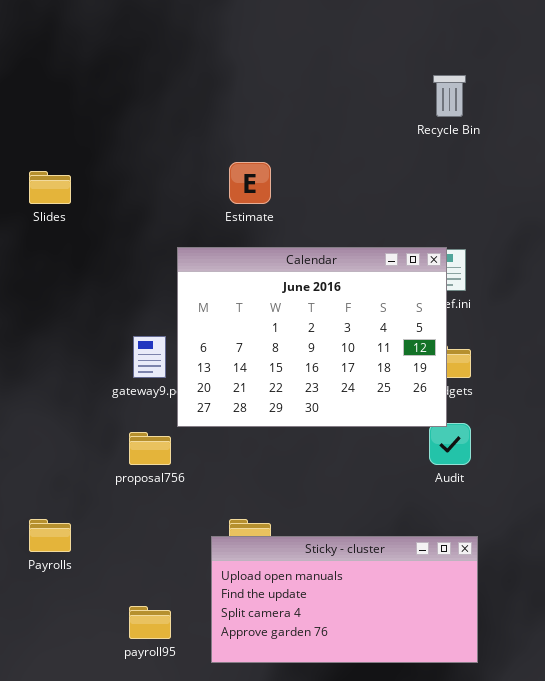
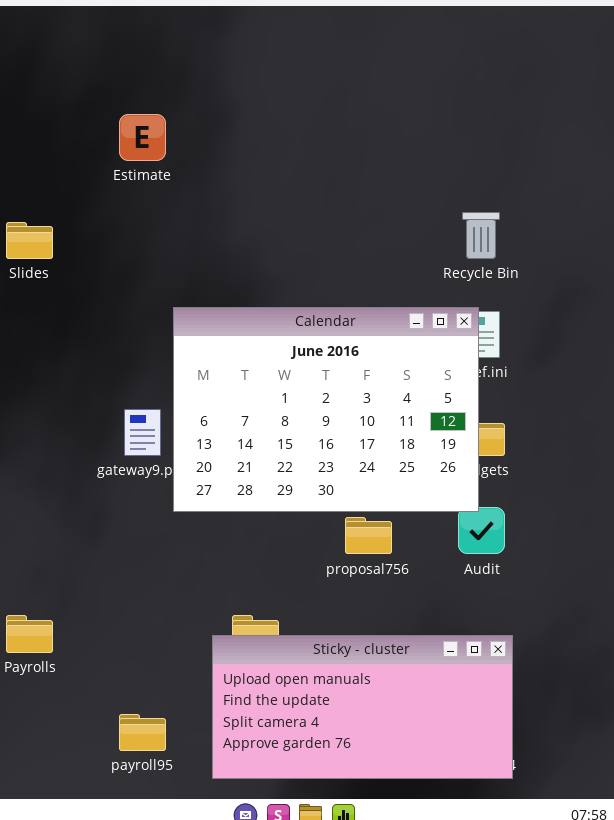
Recycle Bin: [433,75,466,117] -> [462,212,500,259], moved
Estimate: [229,162,271,204] -> [119,114,166,161], moved
proposal756: [129,432,171,465] -> [345,517,392,554], moved

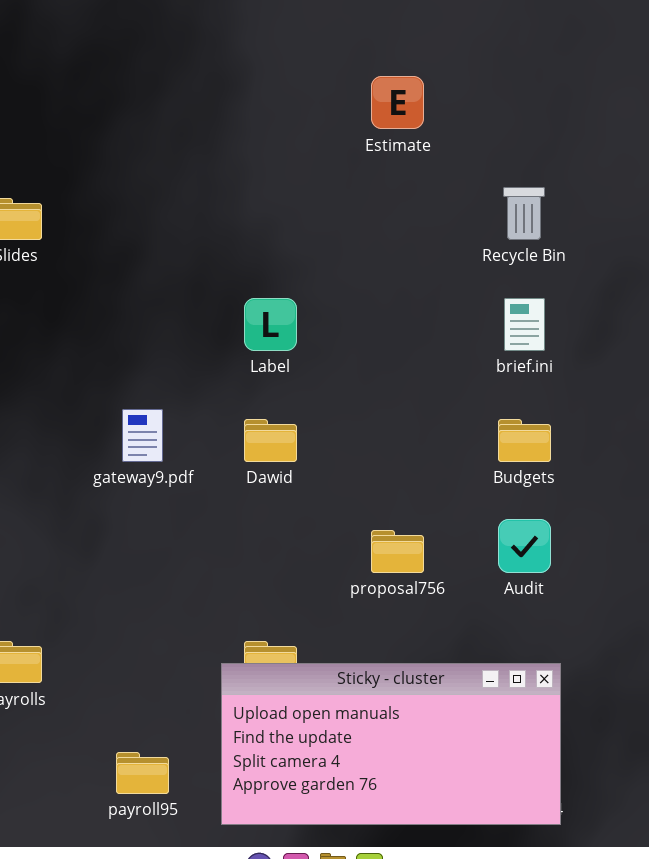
Estimate: [119,114,166,161] -> [371,76,424,129], moved
Calendar: [173,307,479,512] -> none, closed

